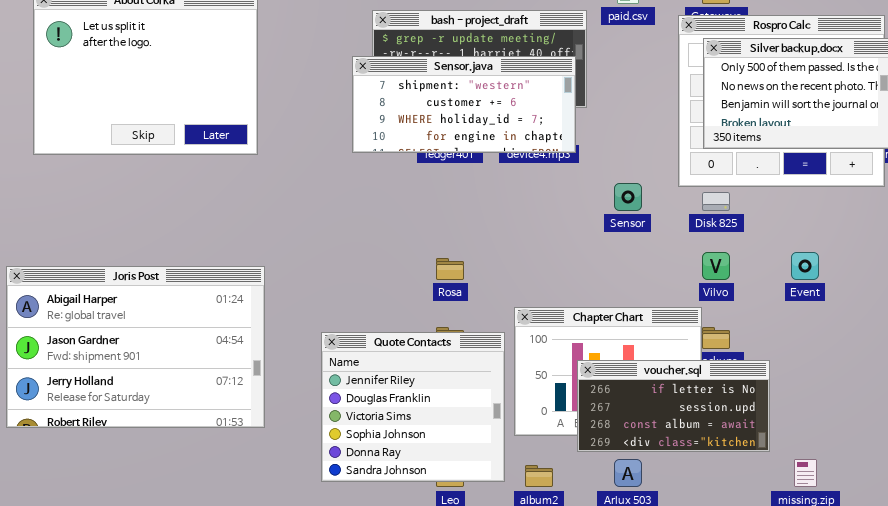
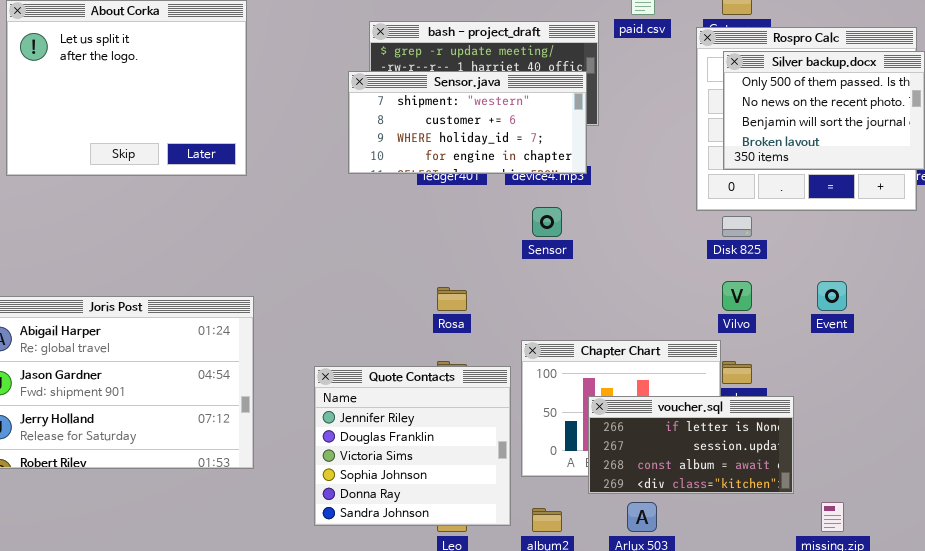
Sensor: [614,183,642,211] -> [532,207,562,237], moved

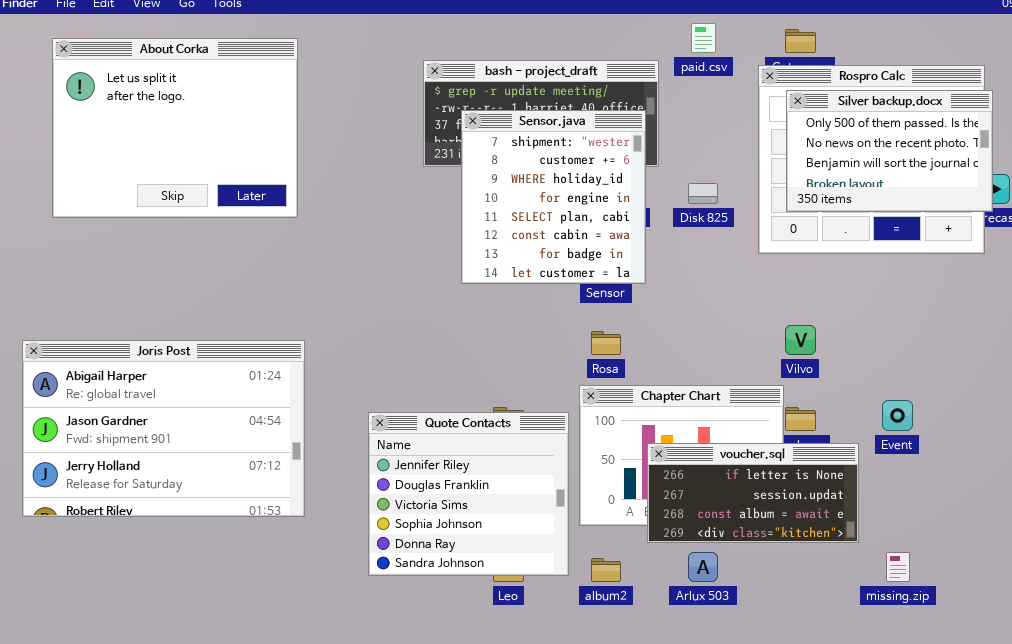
Sensor.java: [348,71,587,174] -> [461,110,646,284], resized
Disk 825: [722,216,752,237] -> [688,183,718,204], moved
Event: [817,281,847,311] -> [882,400,913,431], moved
Rosa: [437,287,467,311] -> [591,331,621,355], moved

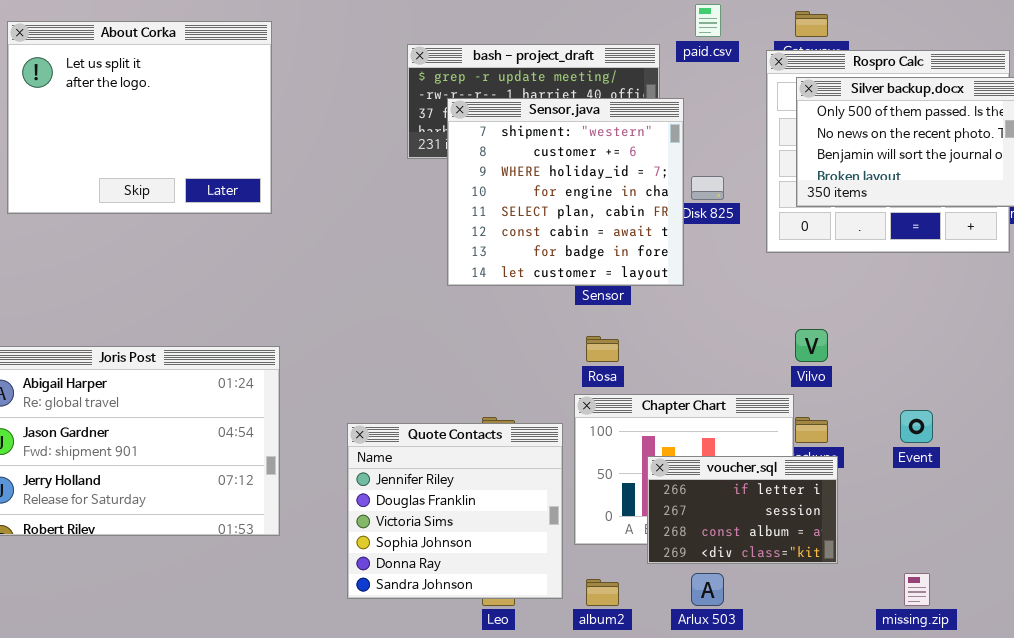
Sensor.java: [461,110,646,284] -> [447,98,684,286], resized
voucher.sql: [647,443,859,543] -> [647,456,838,564], resized

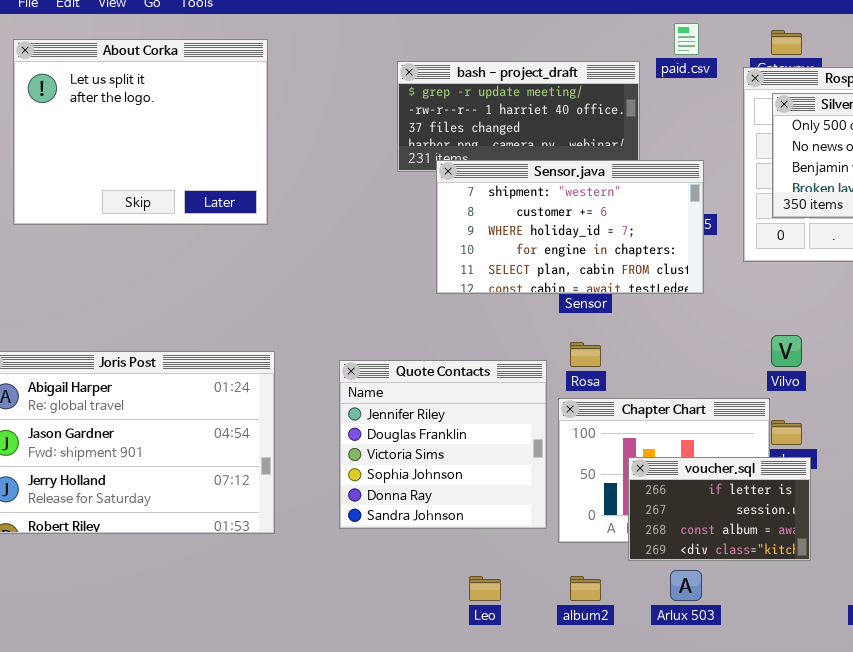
Sensor.java: [447,98,684,286] -> [436,160,704,294], resized
Quote Contacts: [347,423,563,599] -> [339,360,547,529], moved

